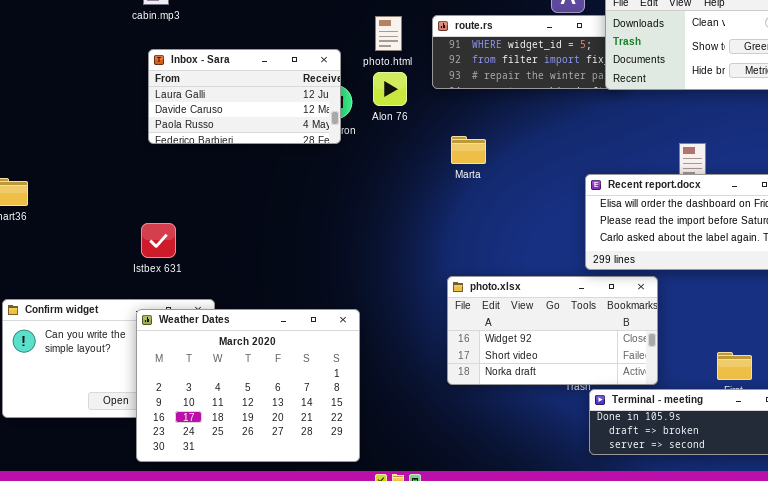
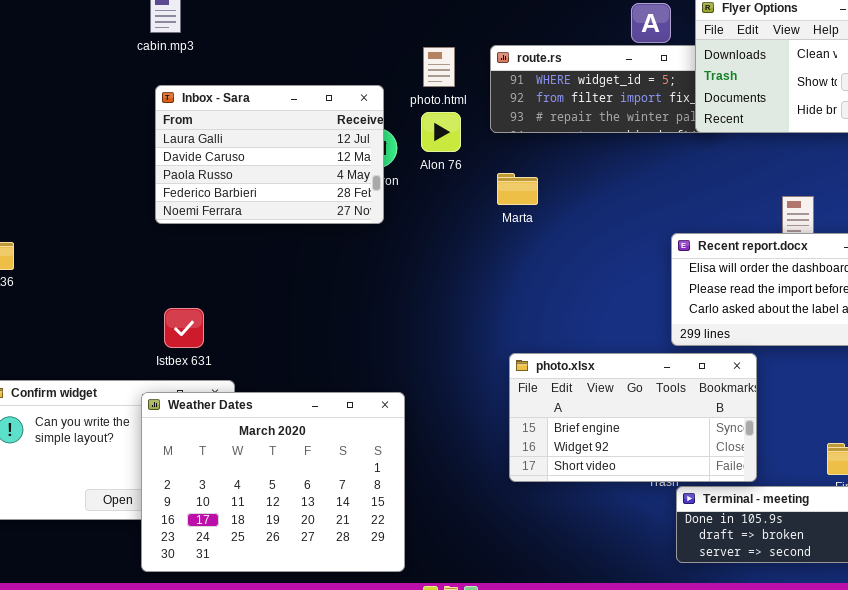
Inbox - Sara: [148,49,341,144] -> [155,85,384,224], resized
Marta: [451,136,486,164] -> [497,173,538,205], moved
Istbex 631: [141,223,176,258] -> [164,308,204,348], moved
photo.xlsx: [447,276,658,385] -> [509,353,757,482], scrolled up 1 row

